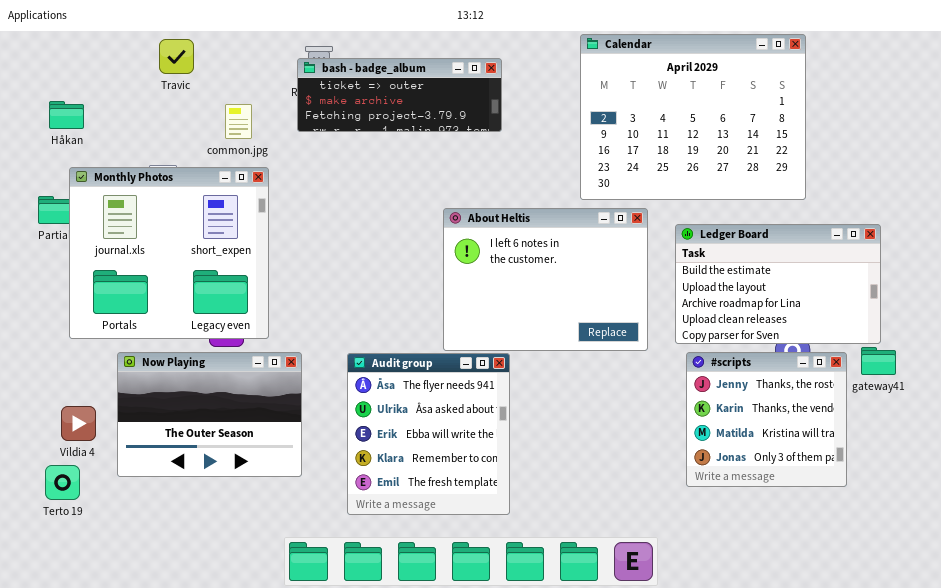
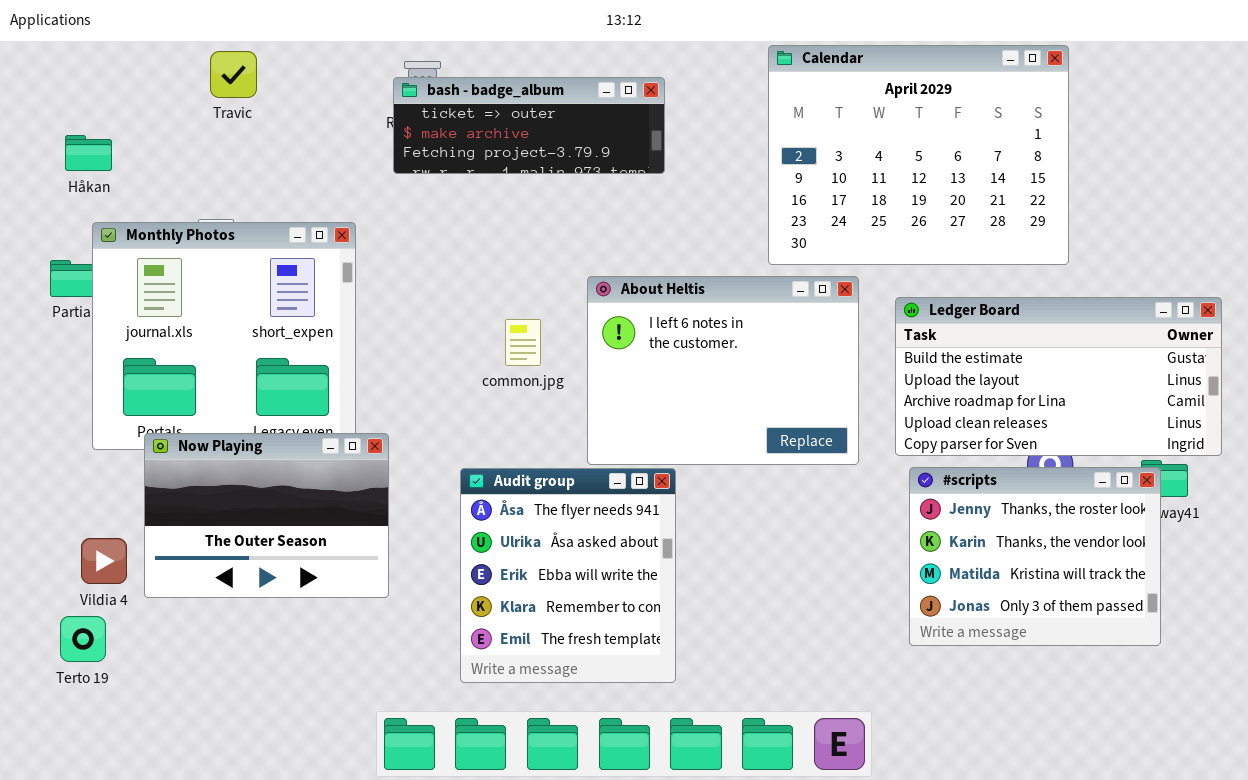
common.jpg: [225,104,252,139] -> [505,319,541,366], moved
Ledger Board: [675,224,881,344] -> [895,297,1222,456], resized
Now Playing: [117,352,302,477] -> [144,433,389,598], moved
#scripts: [686,352,847,487] -> [909,467,1161,646], resized

